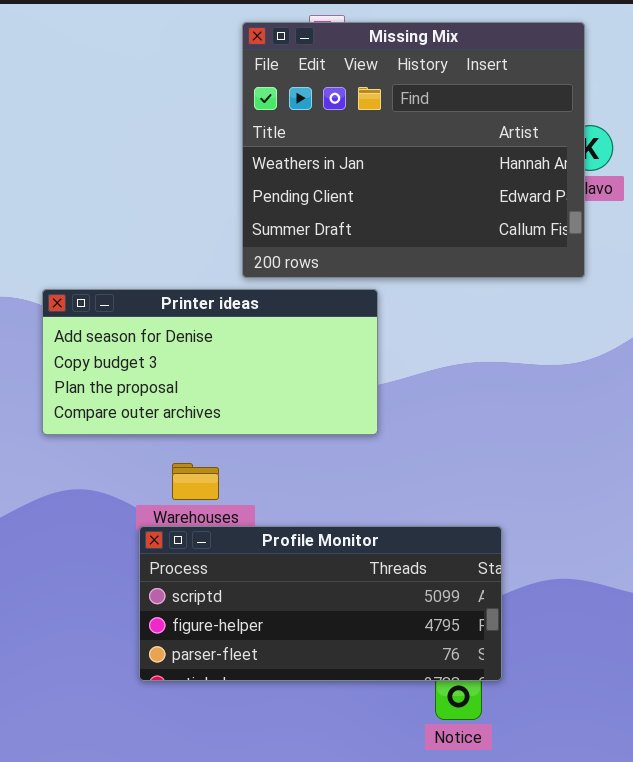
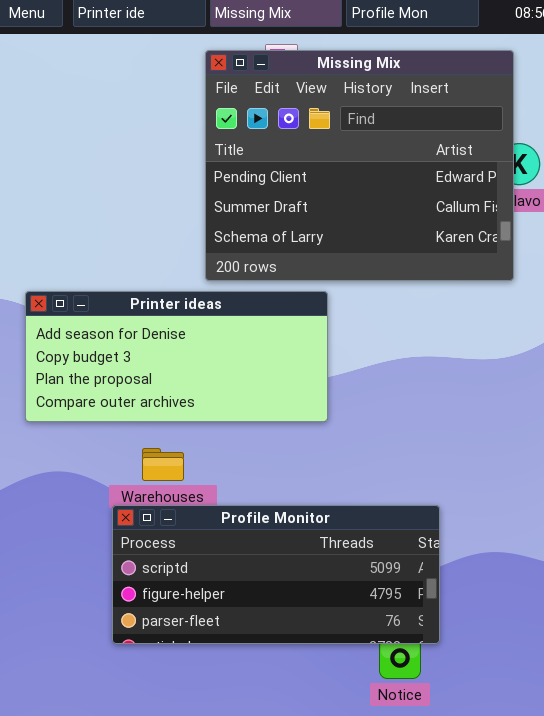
Missing Mix: [242,22,585,278] -> [205,50,514,281], scrolled down 1 row

